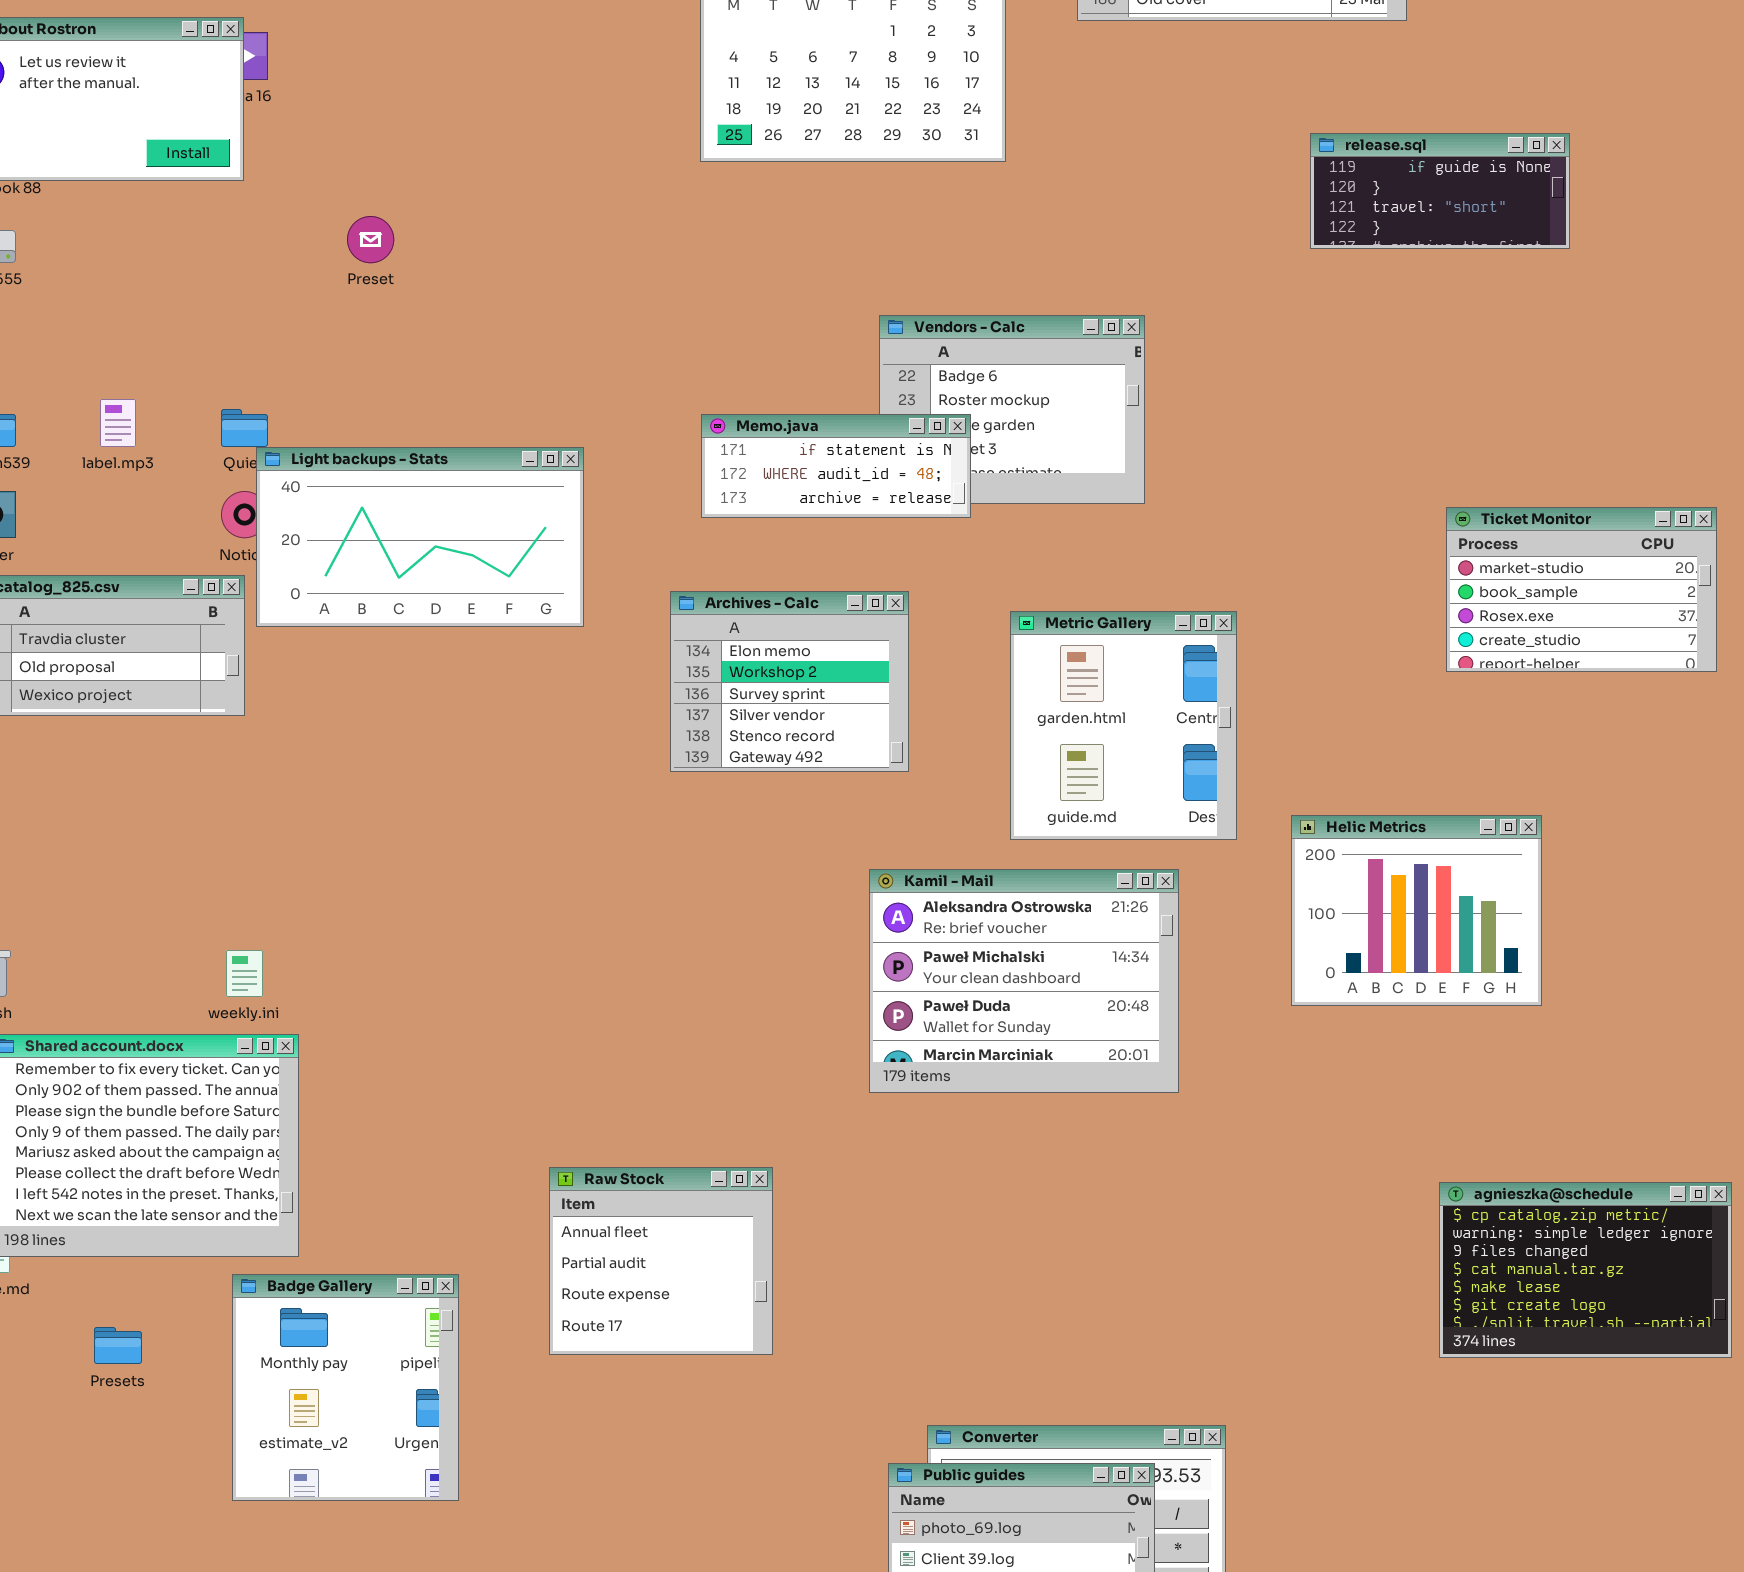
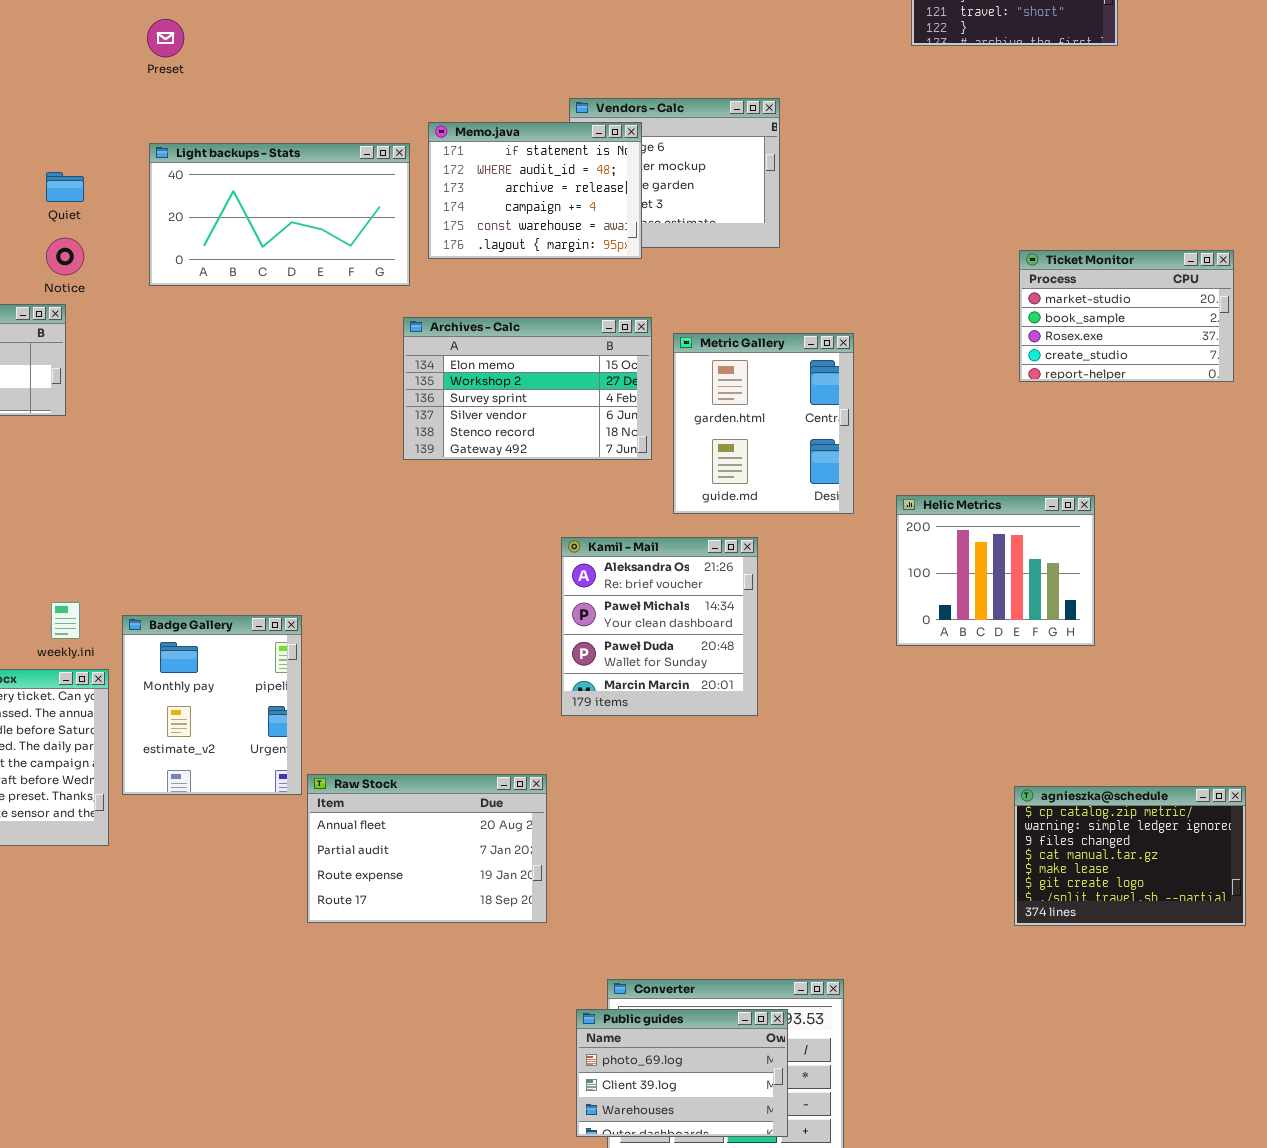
Memo.java: [701,414,971,518] -> [428,122,642,259], resized
Light backups - Stats: [256,447,584,627] -> [149,143,410,286], moved
Archives - Calc: [670,591,909,772] -> [403,317,652,460], resized
Kamil - Mail: [869,869,1179,1093] -> [561,537,758,716], resized
Raw Stock: [549,1167,773,1355] -> [307,774,547,923], resized
Badge Gallery: [232,1274,459,1501] -> [122,615,302,795], moved

